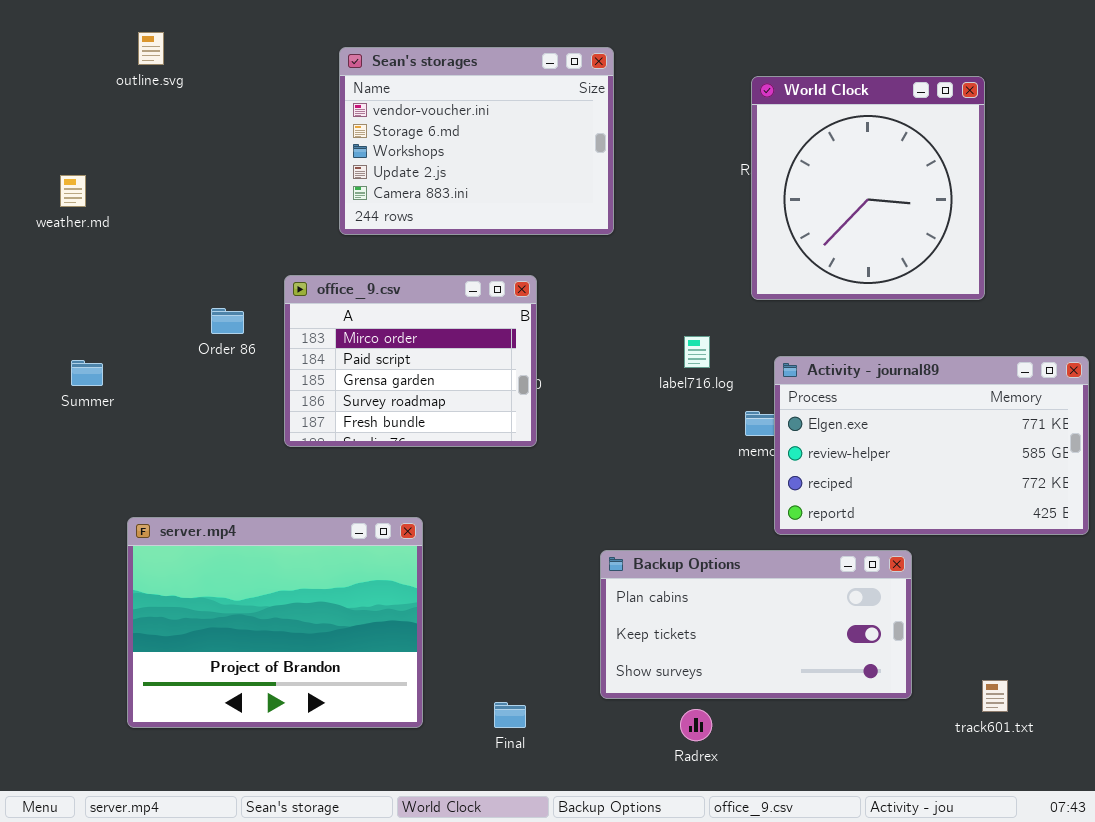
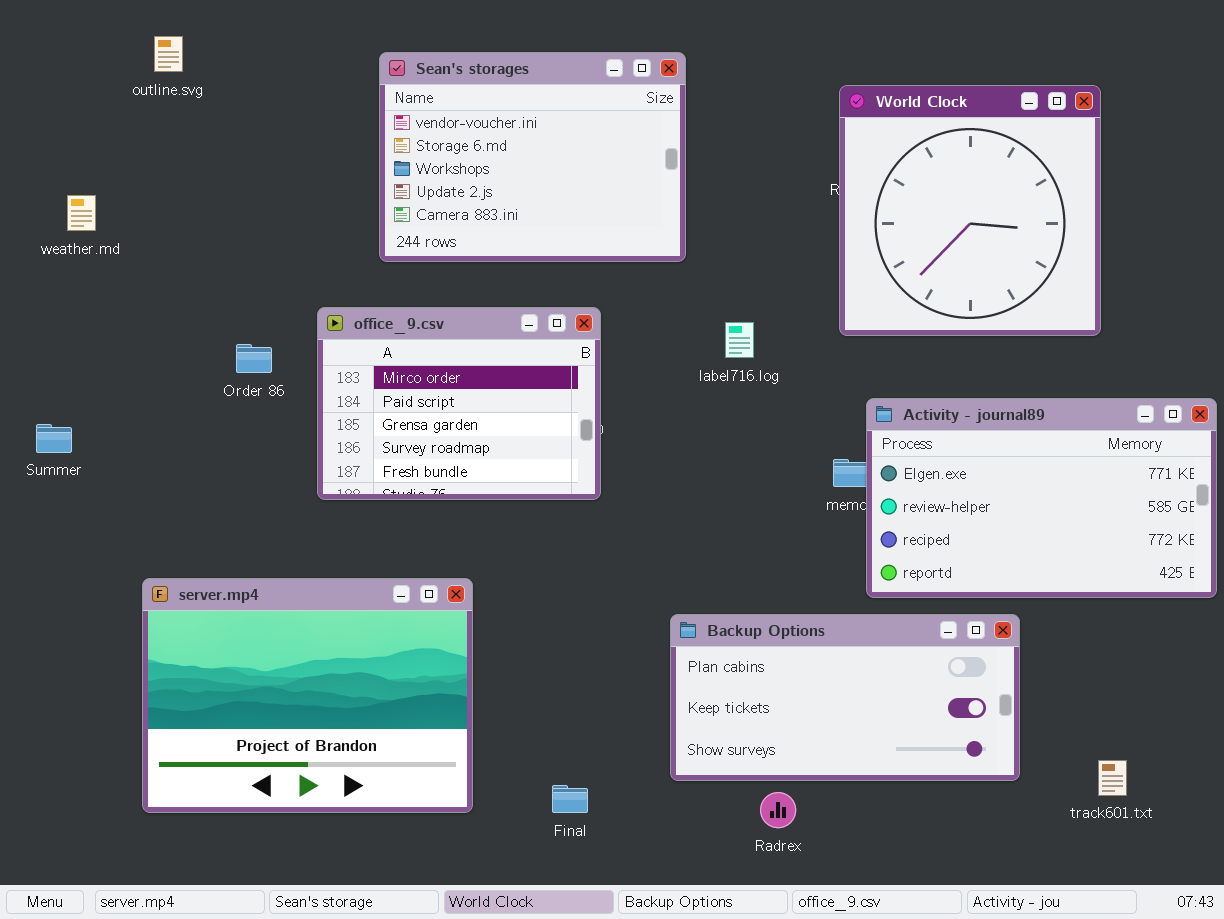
label716.log: [684,336,710,368] -> [725,322,754,358], moved
Summer: [71,360,103,386] -> [36,424,72,453], moved

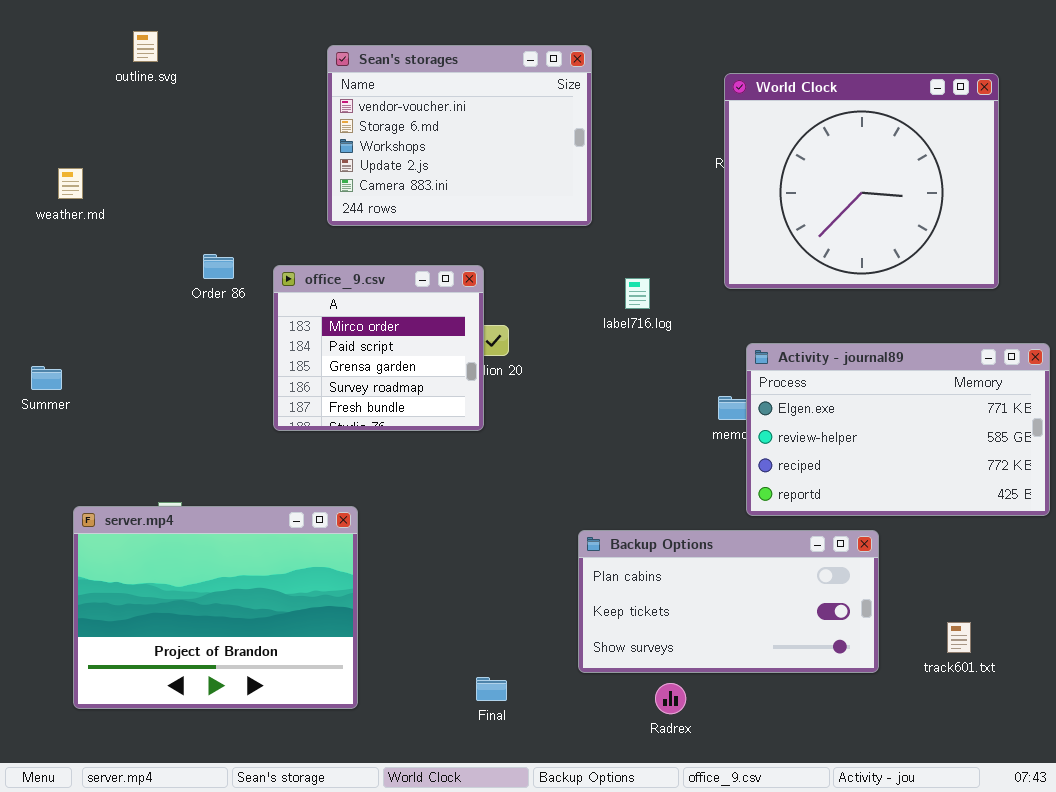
World Clock: [839,85,1101,336] -> [724,73,999,289], resized
office_9.csv: [317,307,601,500] -> [273,265,484,431], resized
Order 86: [236,344,272,373] -> [203,254,234,279], moved
server.mp4: [142,578,473,813] -> [73,506,358,709], moved
track601.txt: [1098,760,1127,796] -> [947,622,971,653], moved

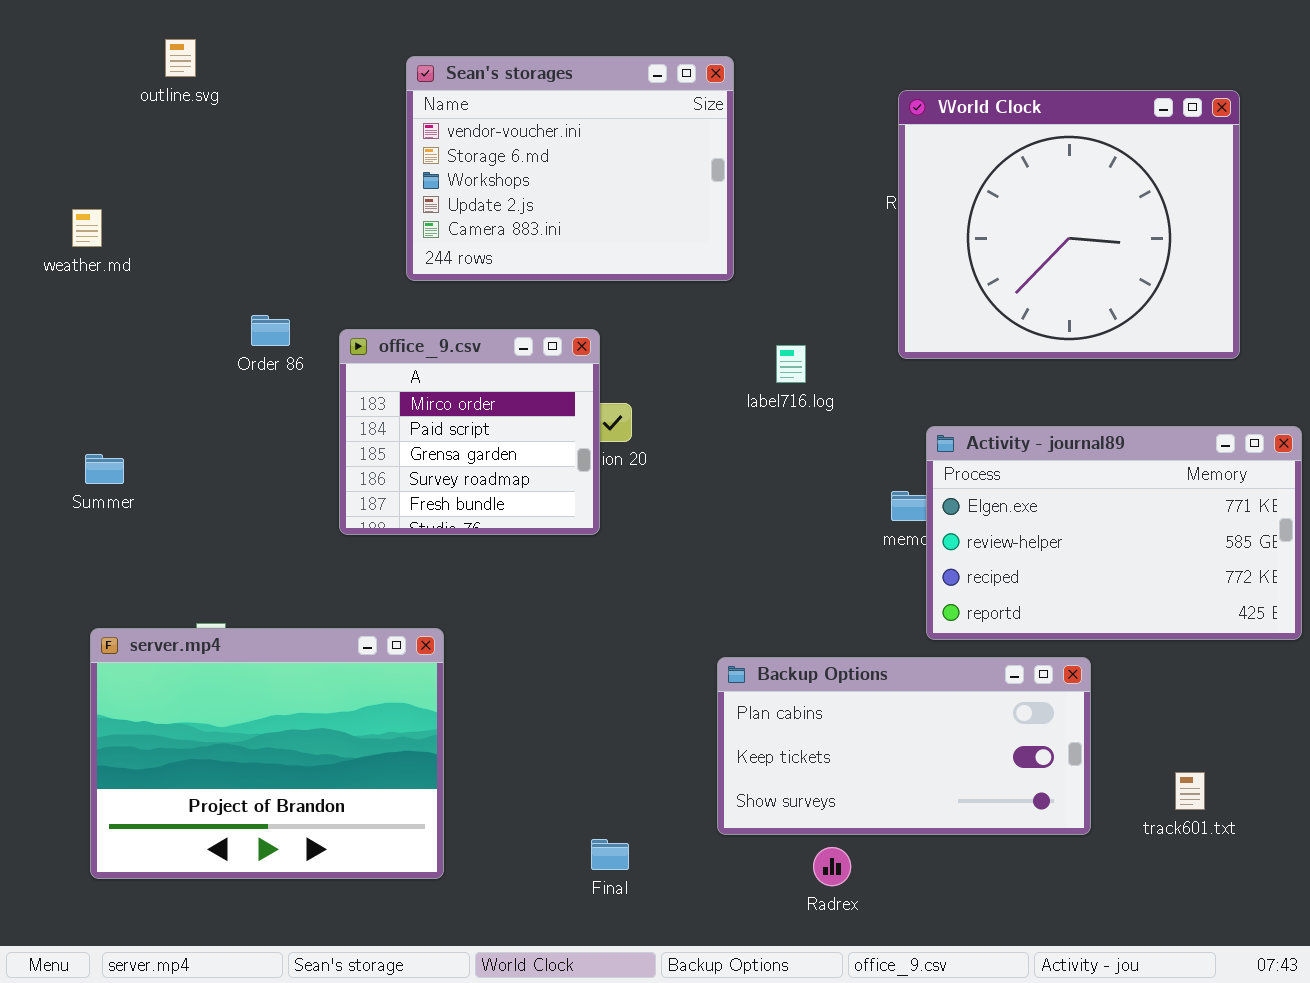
Summer: [31,366,62,390] -> [85,454,124,484], moved

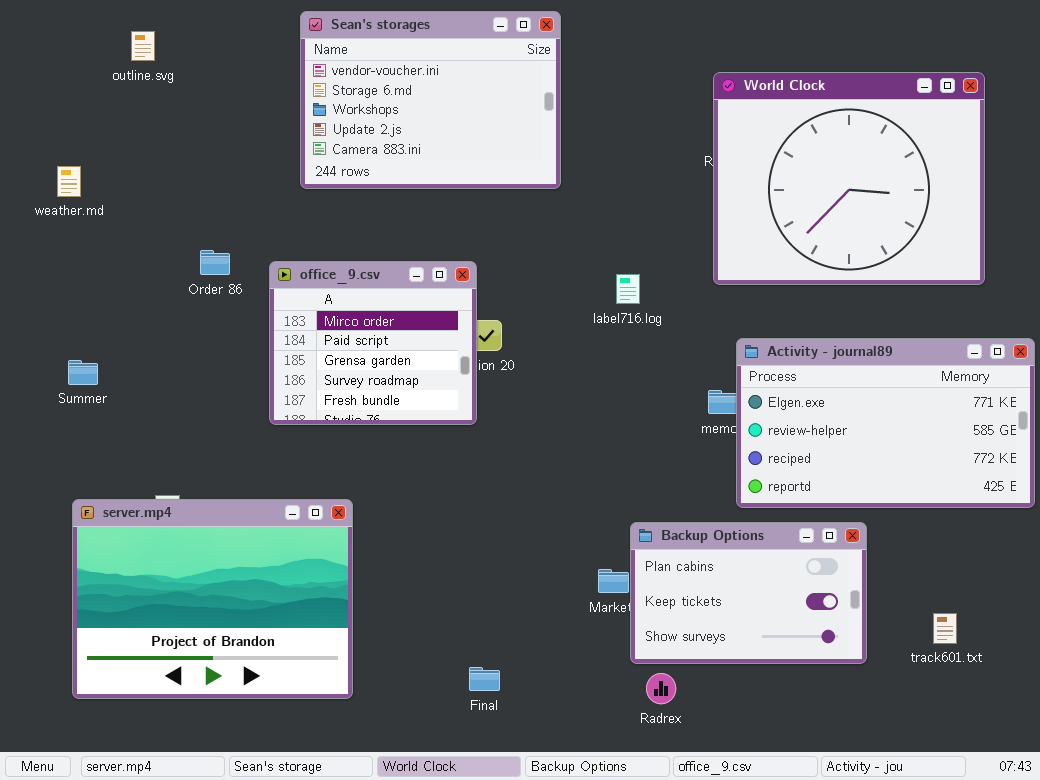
Sean's storages: [406,56,734,281] -> [300,11,561,189], moved
Backup Options: [717,657,1091,835] -> [630,522,867,664], resized

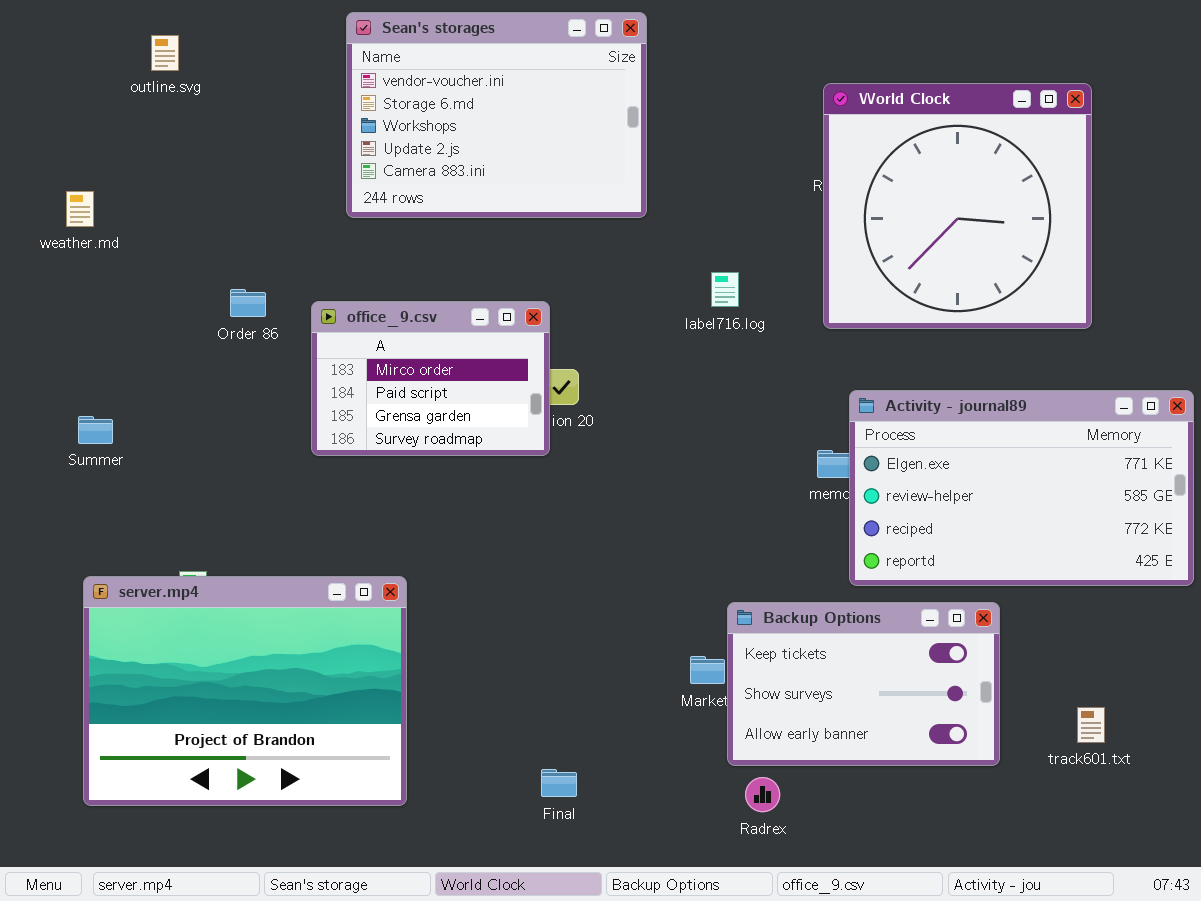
World Clock: [713,72,985,285] -> [823,83,1092,329], resized
office_9.csv: [269,261,477,425] -> [311,301,550,456], resized
label716.log: [616,274,640,304] -> [711,272,739,307], moved
Backup Options: [630,522,867,664] -> [727,602,1000,766], scrolled down 1 row

